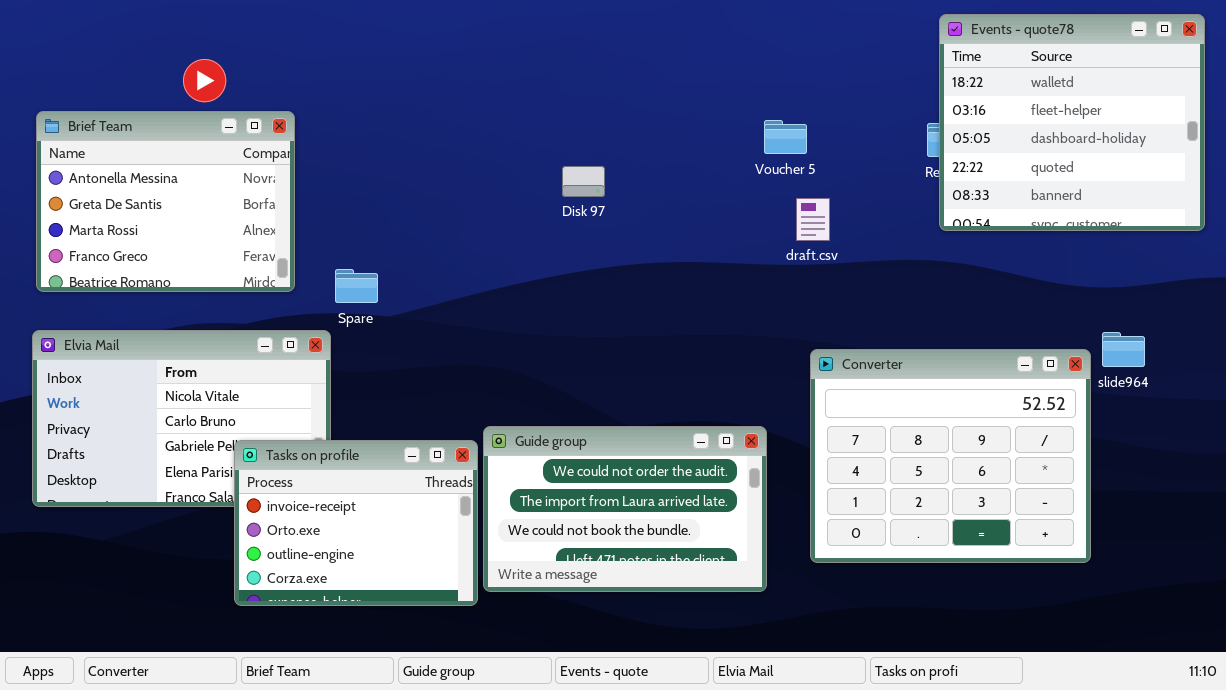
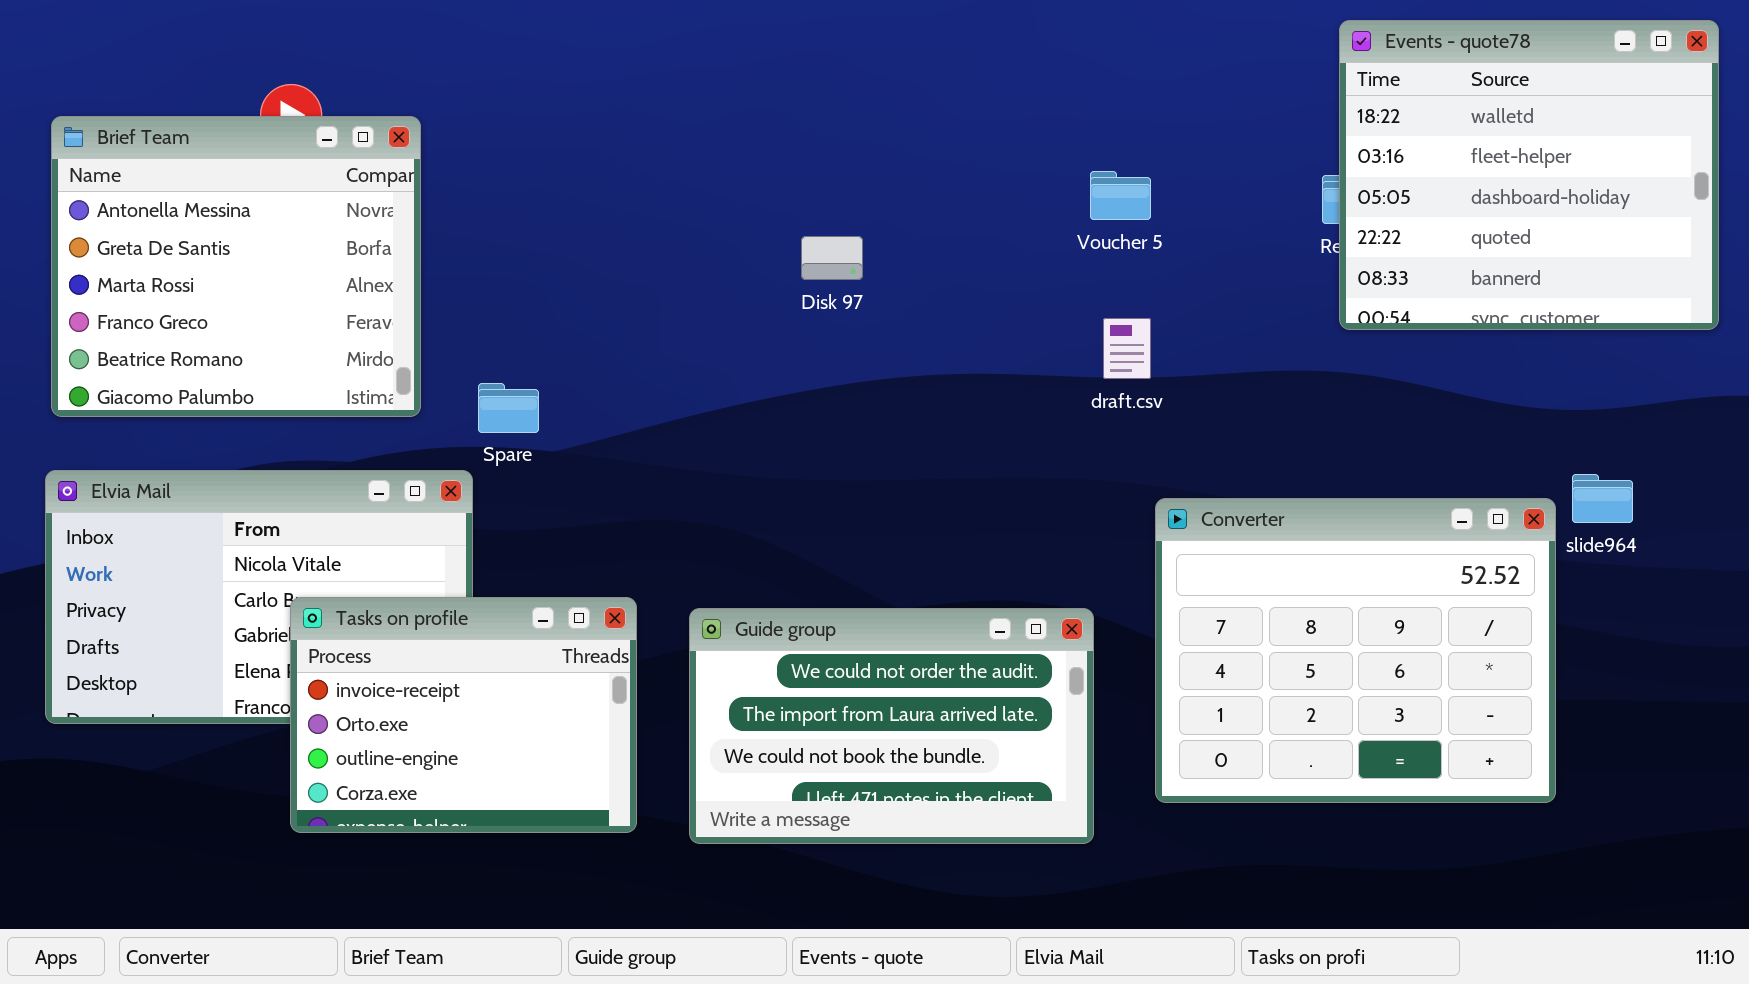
Brief Team: [36,111,295,292] -> [51,116,421,417], resized
draft.csv: [796,198,830,241] -> [1103,318,1151,379], moved
Tasks on profile: [234,440,478,606] -> [290,597,637,833], moved

